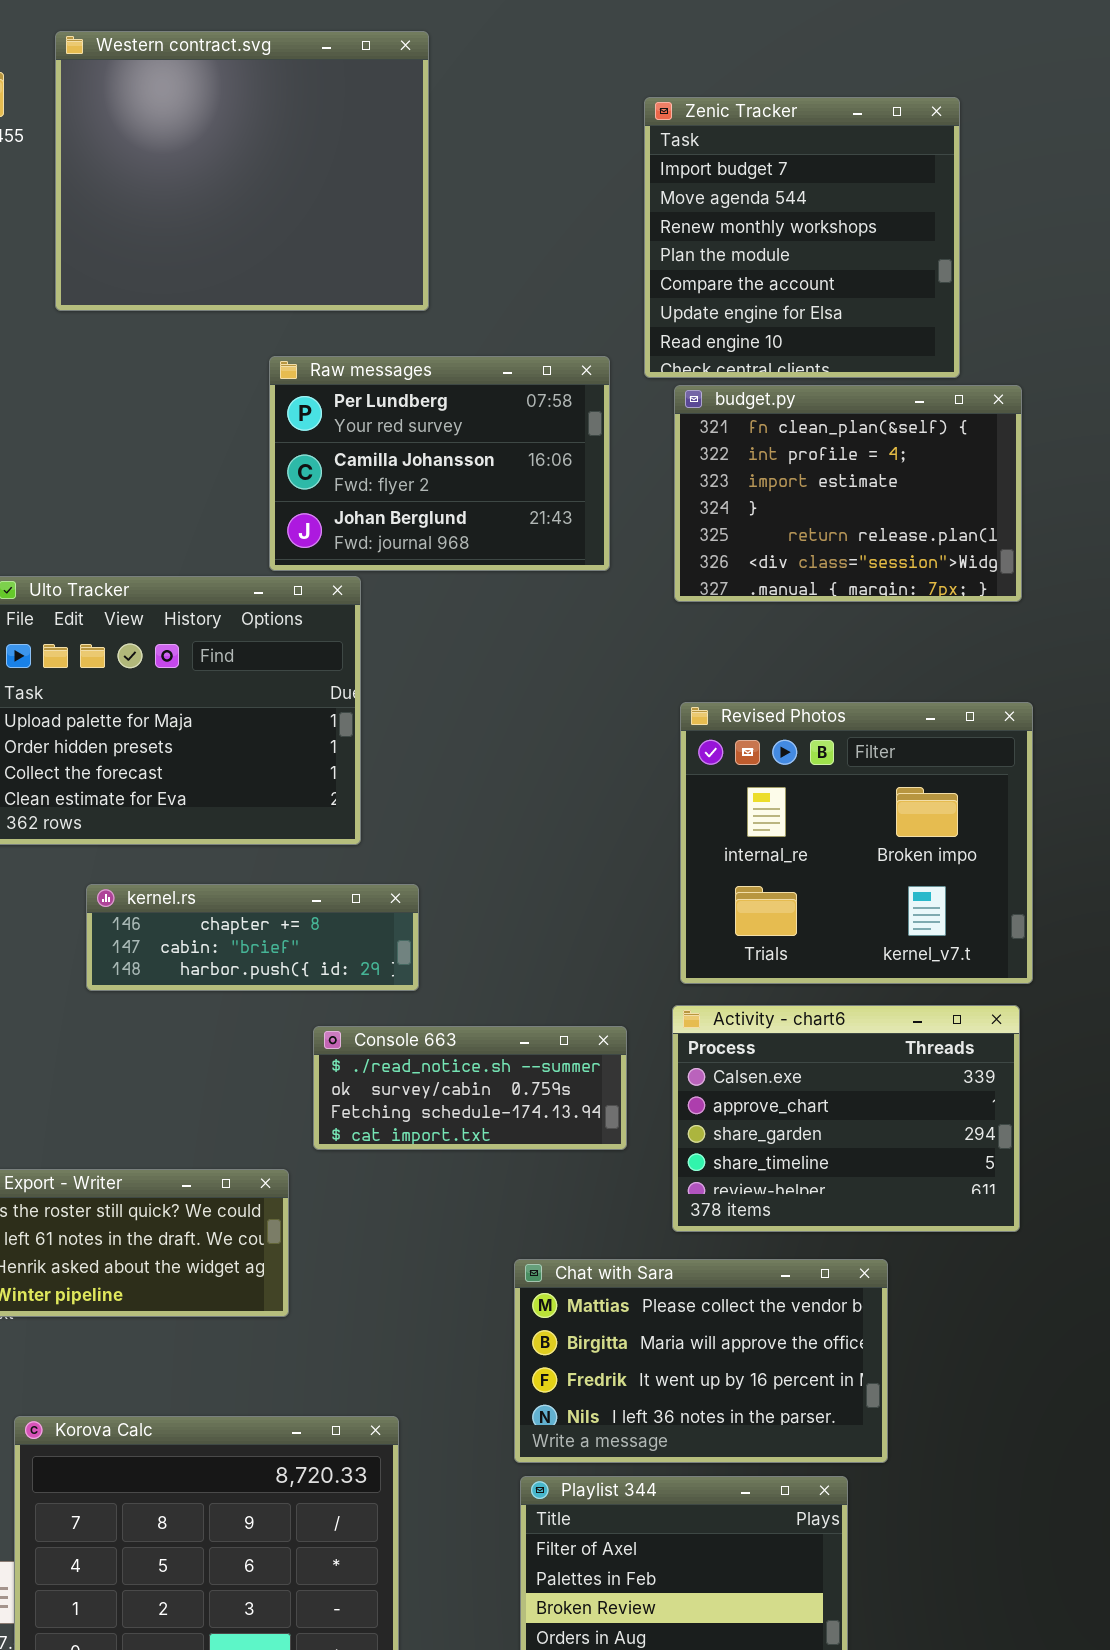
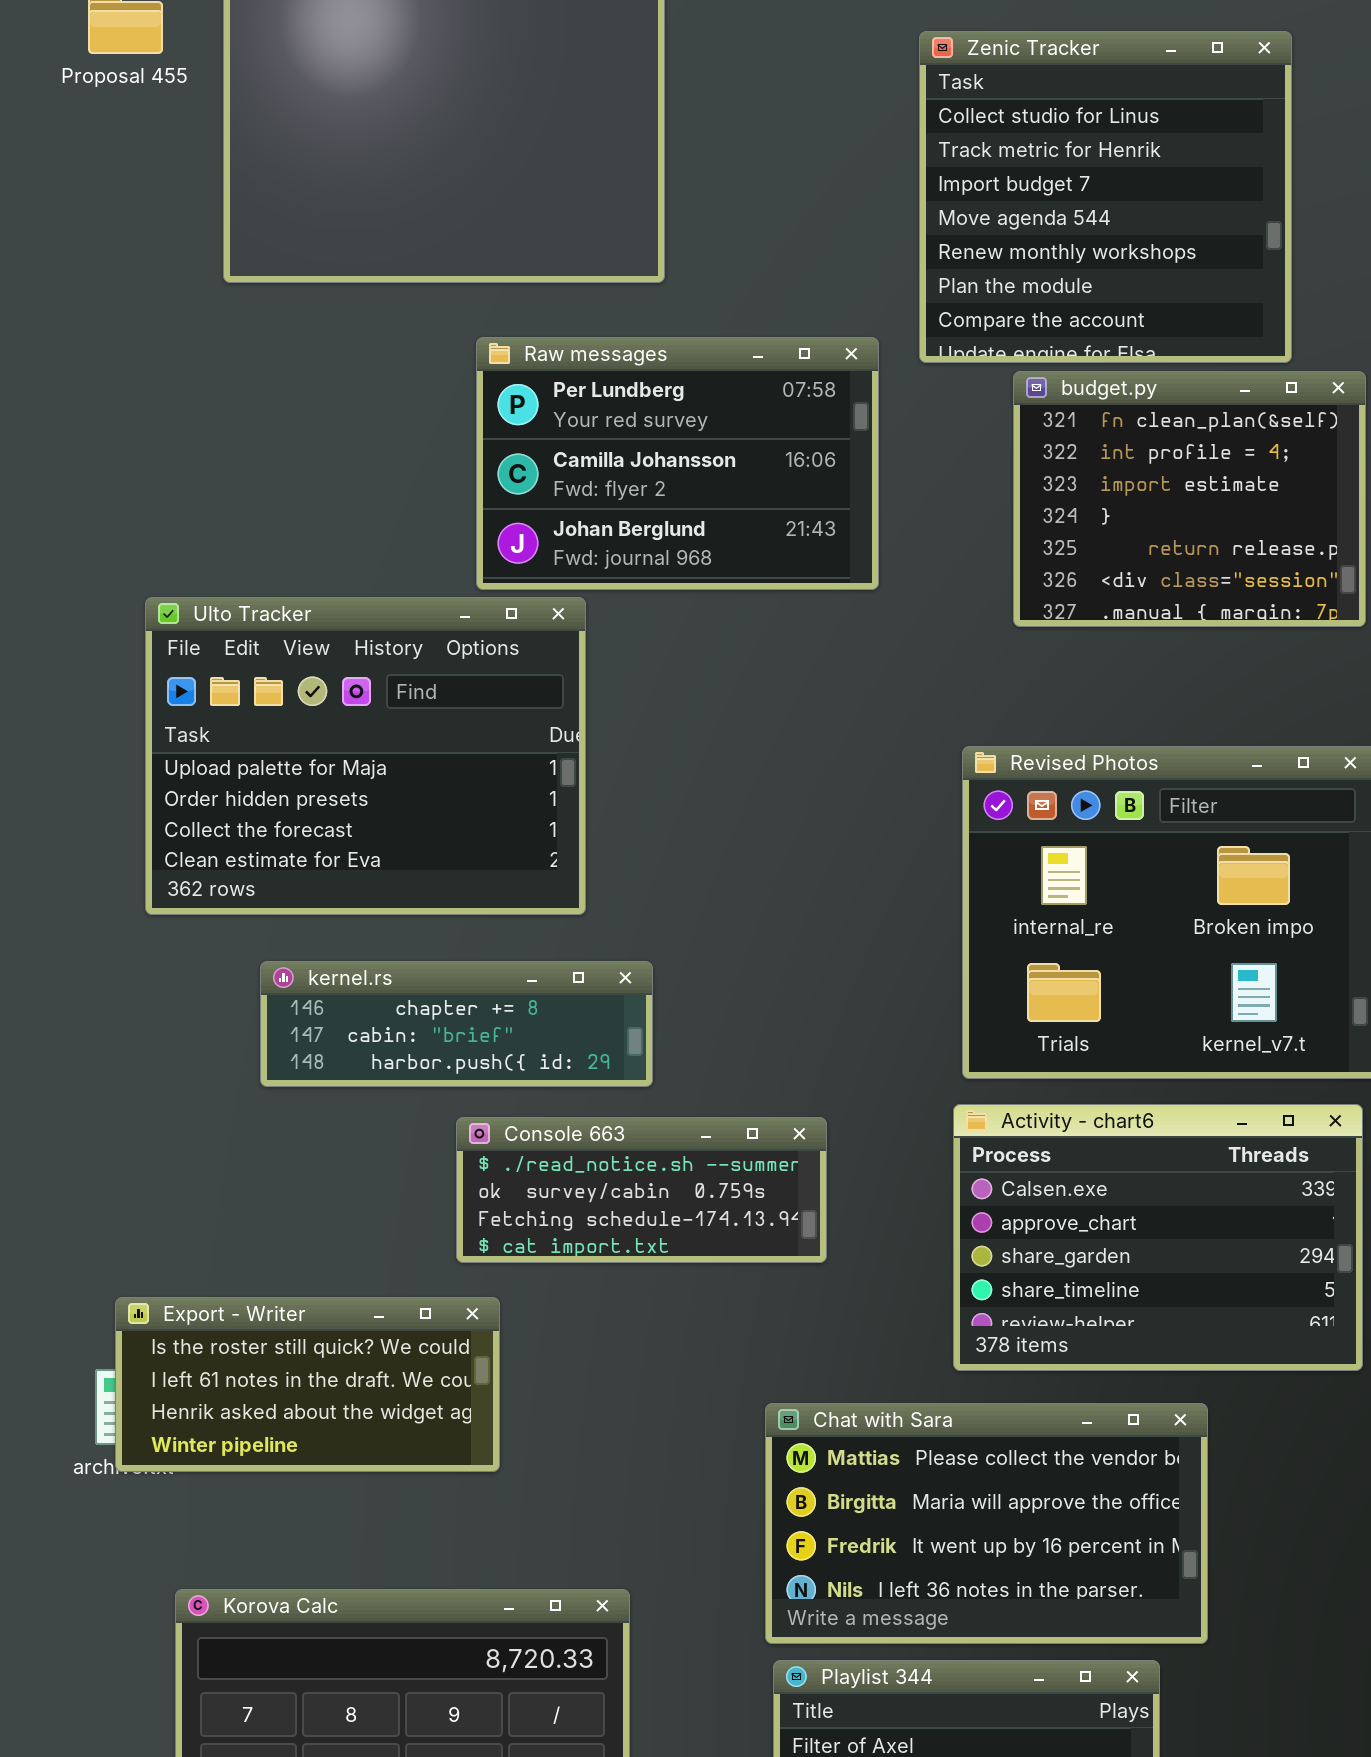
Zenic Tracker: [644,97,960,378] -> [919,31,1292,363], scrolled up 2 rows
budget.py: [674,385,1022,602] -> [1013,371,1366,627], resized
Console 663: [313,1026,627,1150] -> [456,1117,827,1263], moved

